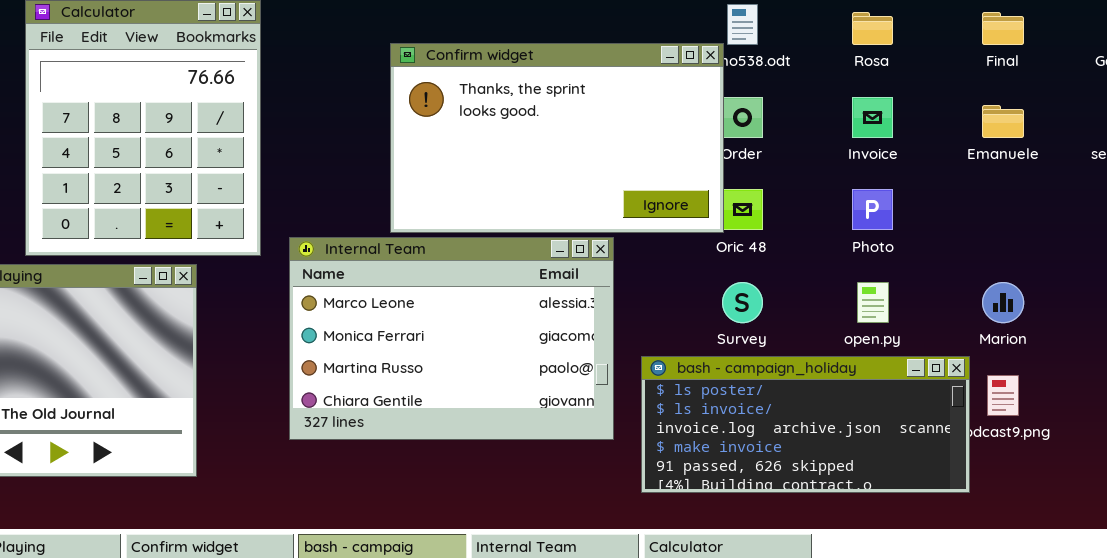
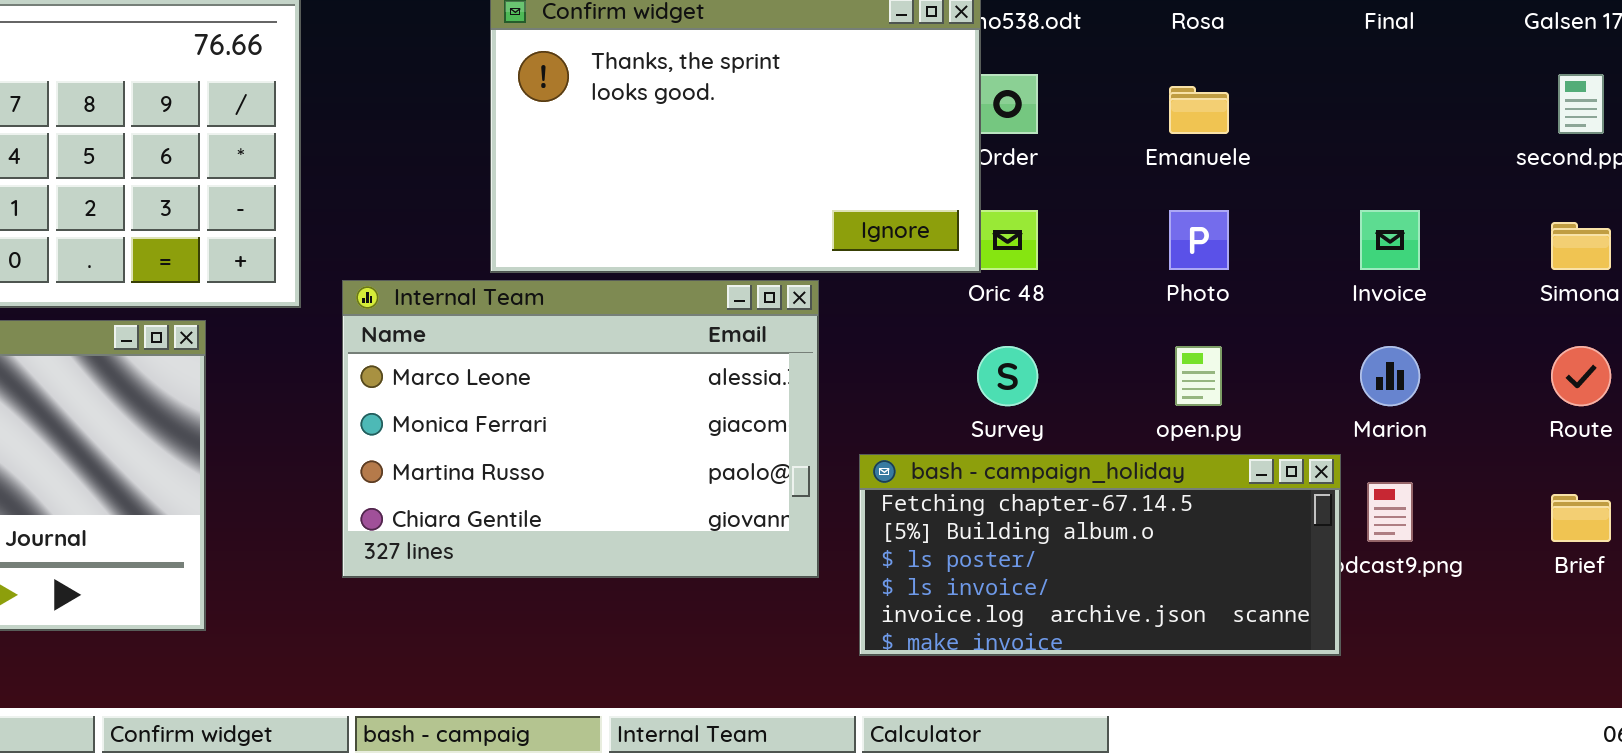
Invoice: [852,97,893,138] -> [1360,210,1420,270], moved
Emanuele: [982,105,1024,138] -> [1169,86,1229,134], moved
bash - campaign_holiday: [641,356,970,493] -> [859,454,1341,656], scrolled up 2 rows

